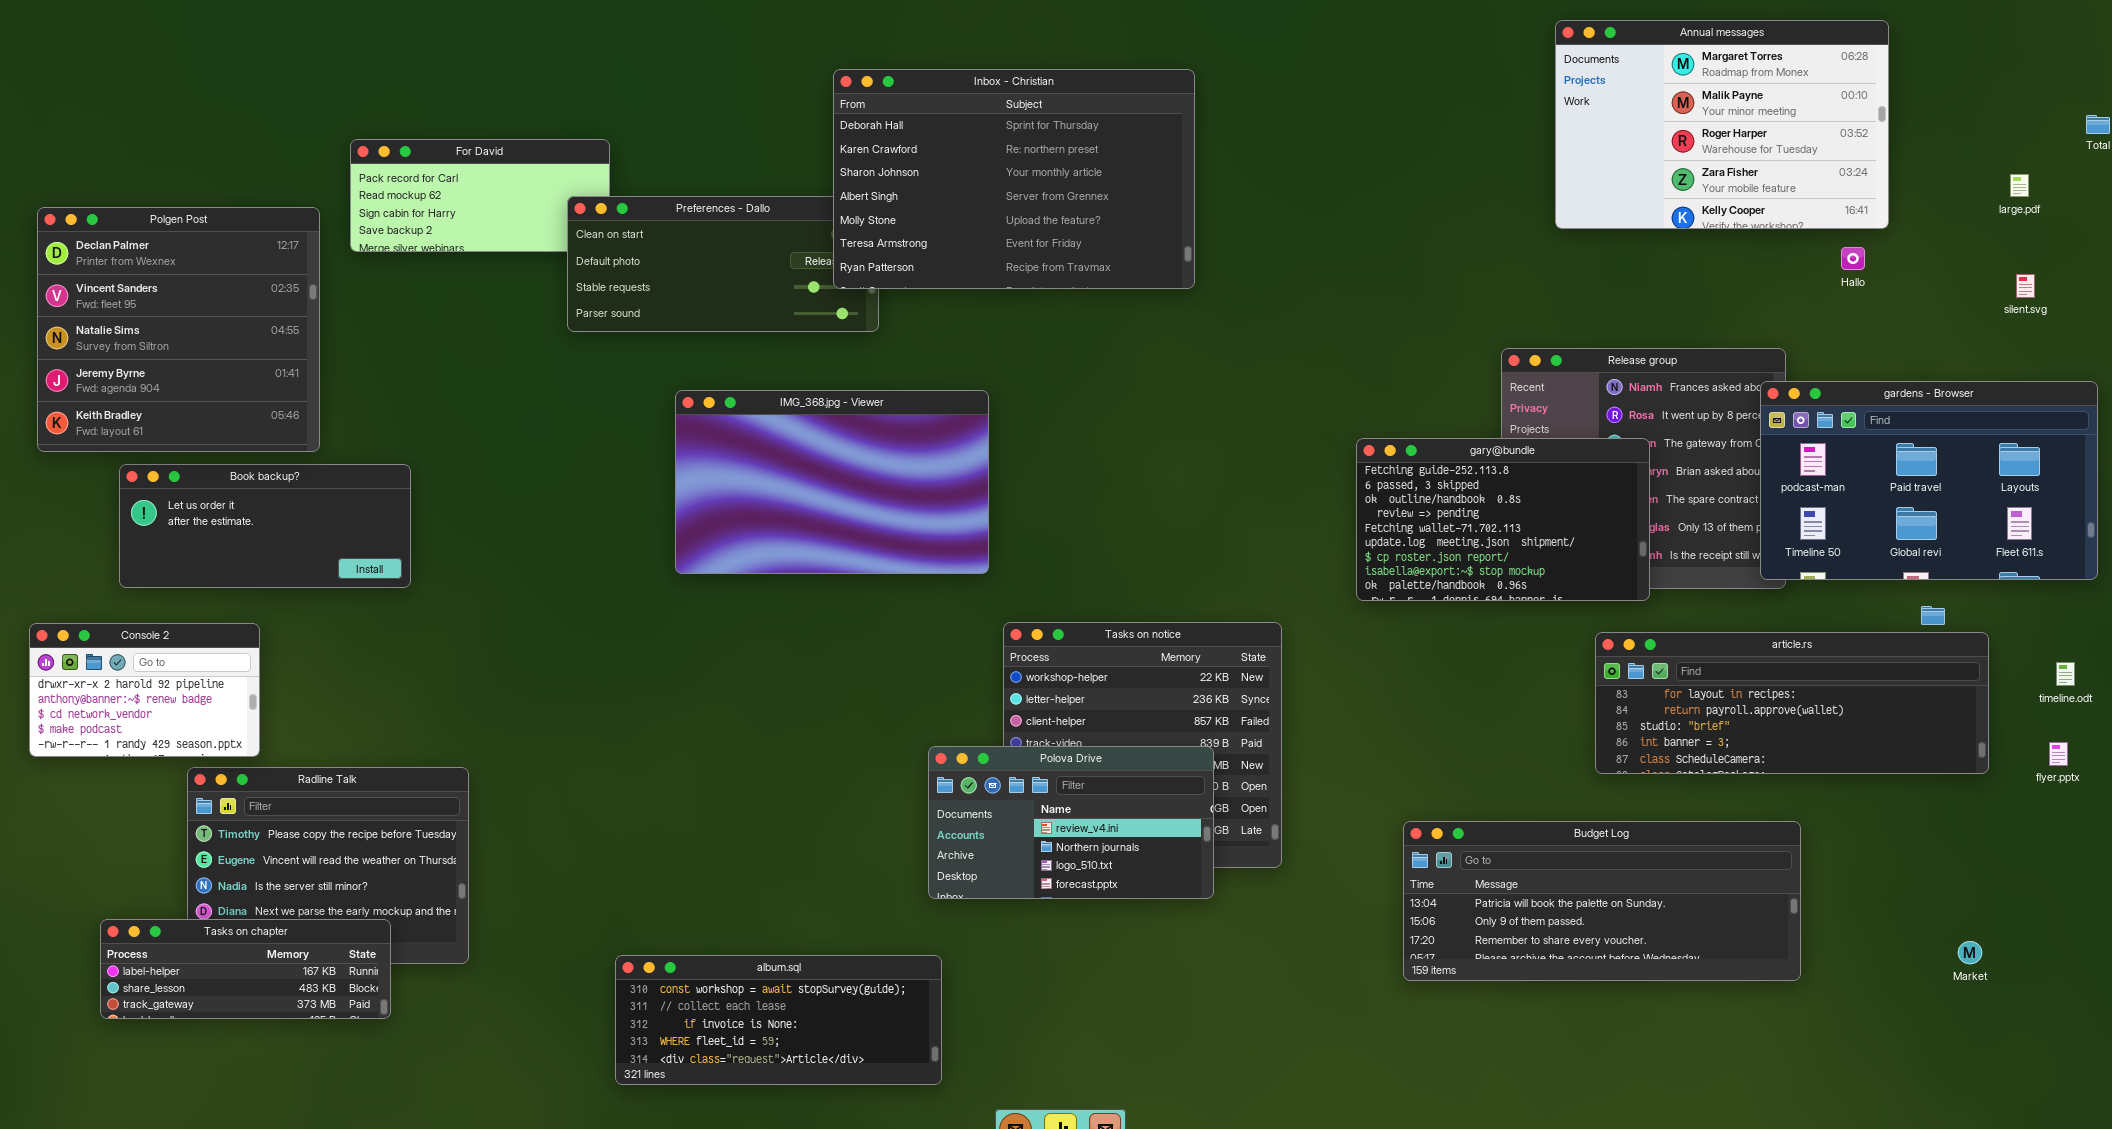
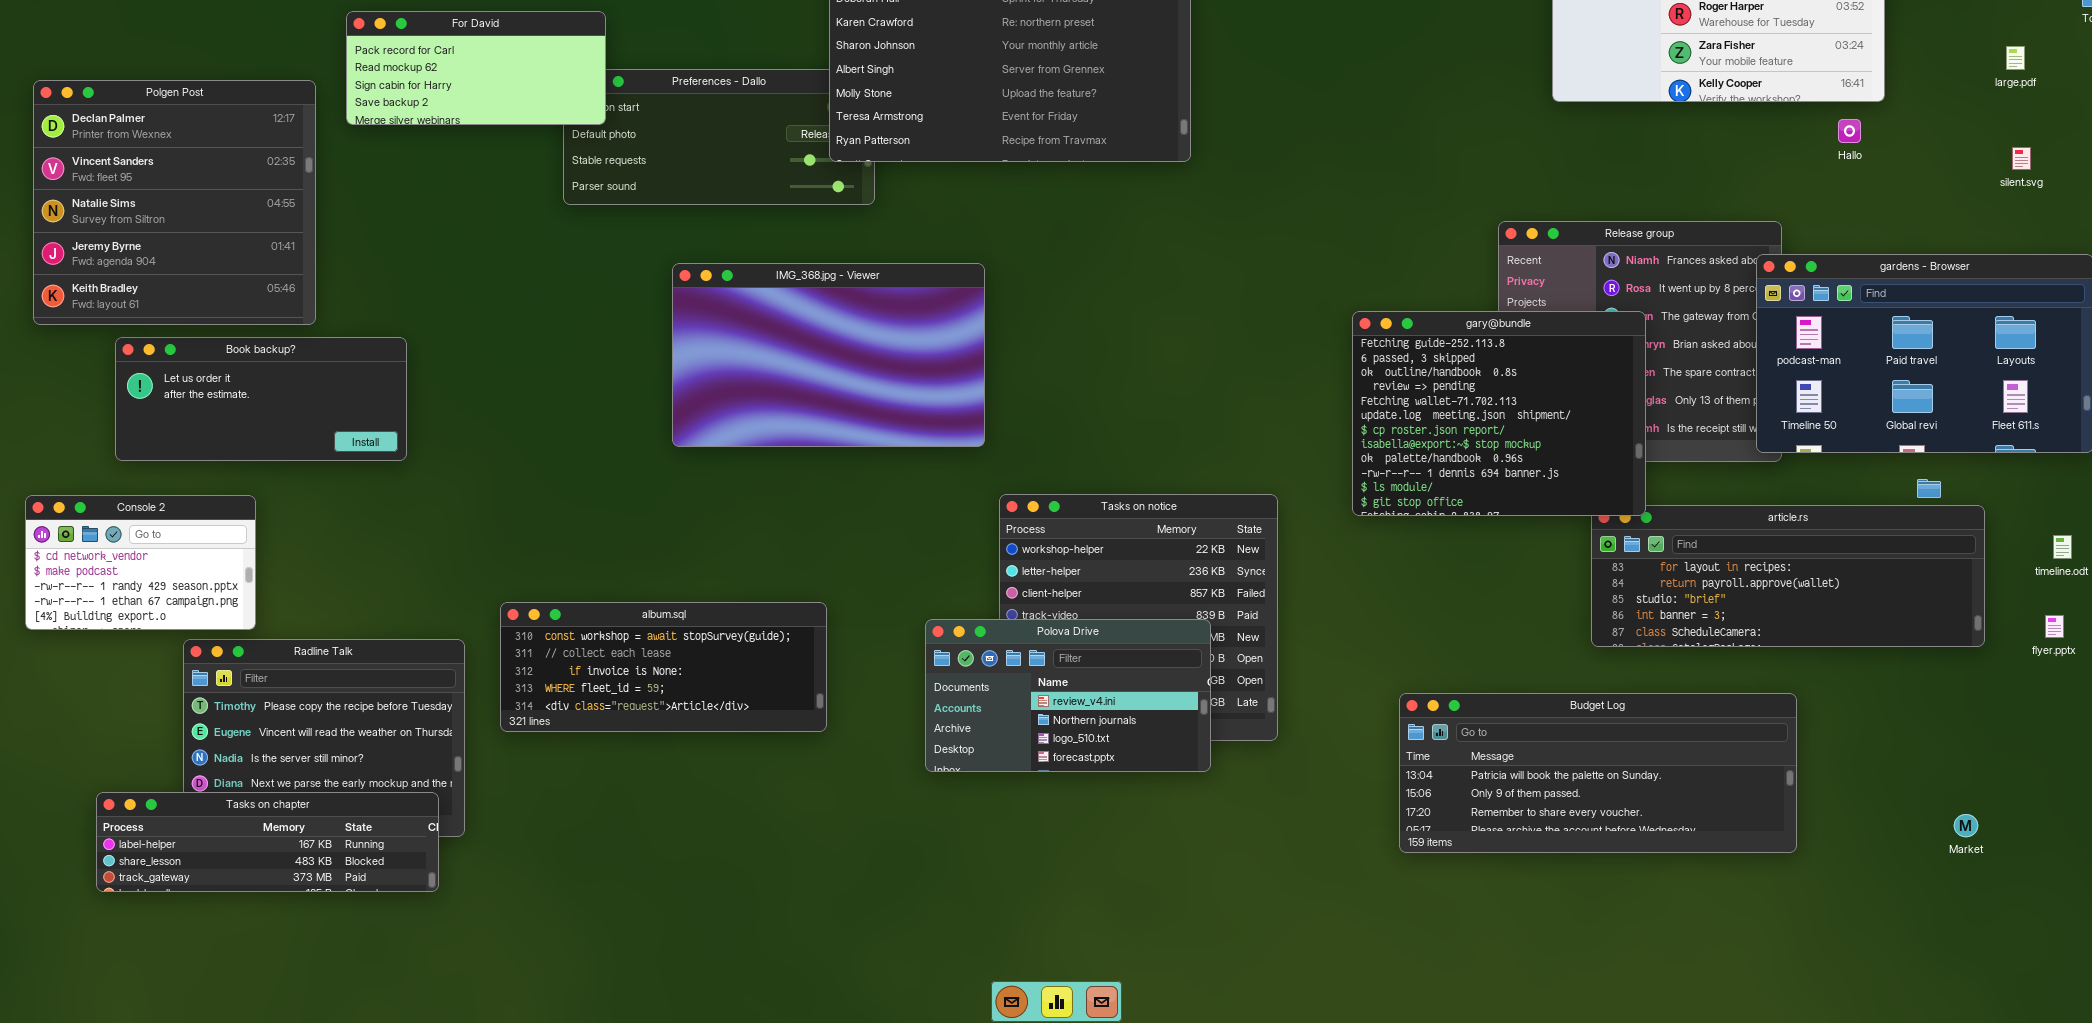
For David: [350,139,610,252] -> [346,11,606,125], raised
gary@bundle: [1356,438,1650,601] -> [1352,311,1646,516], resized
Console 2: [29,623,260,757] -> [25,495,256,630], scrolled down 2 rows
Tasks on chapter: [100,919,391,1019] -> [96,792,439,892], resized
album.sql: [615,955,942,1085] -> [500,602,827,732], moved

